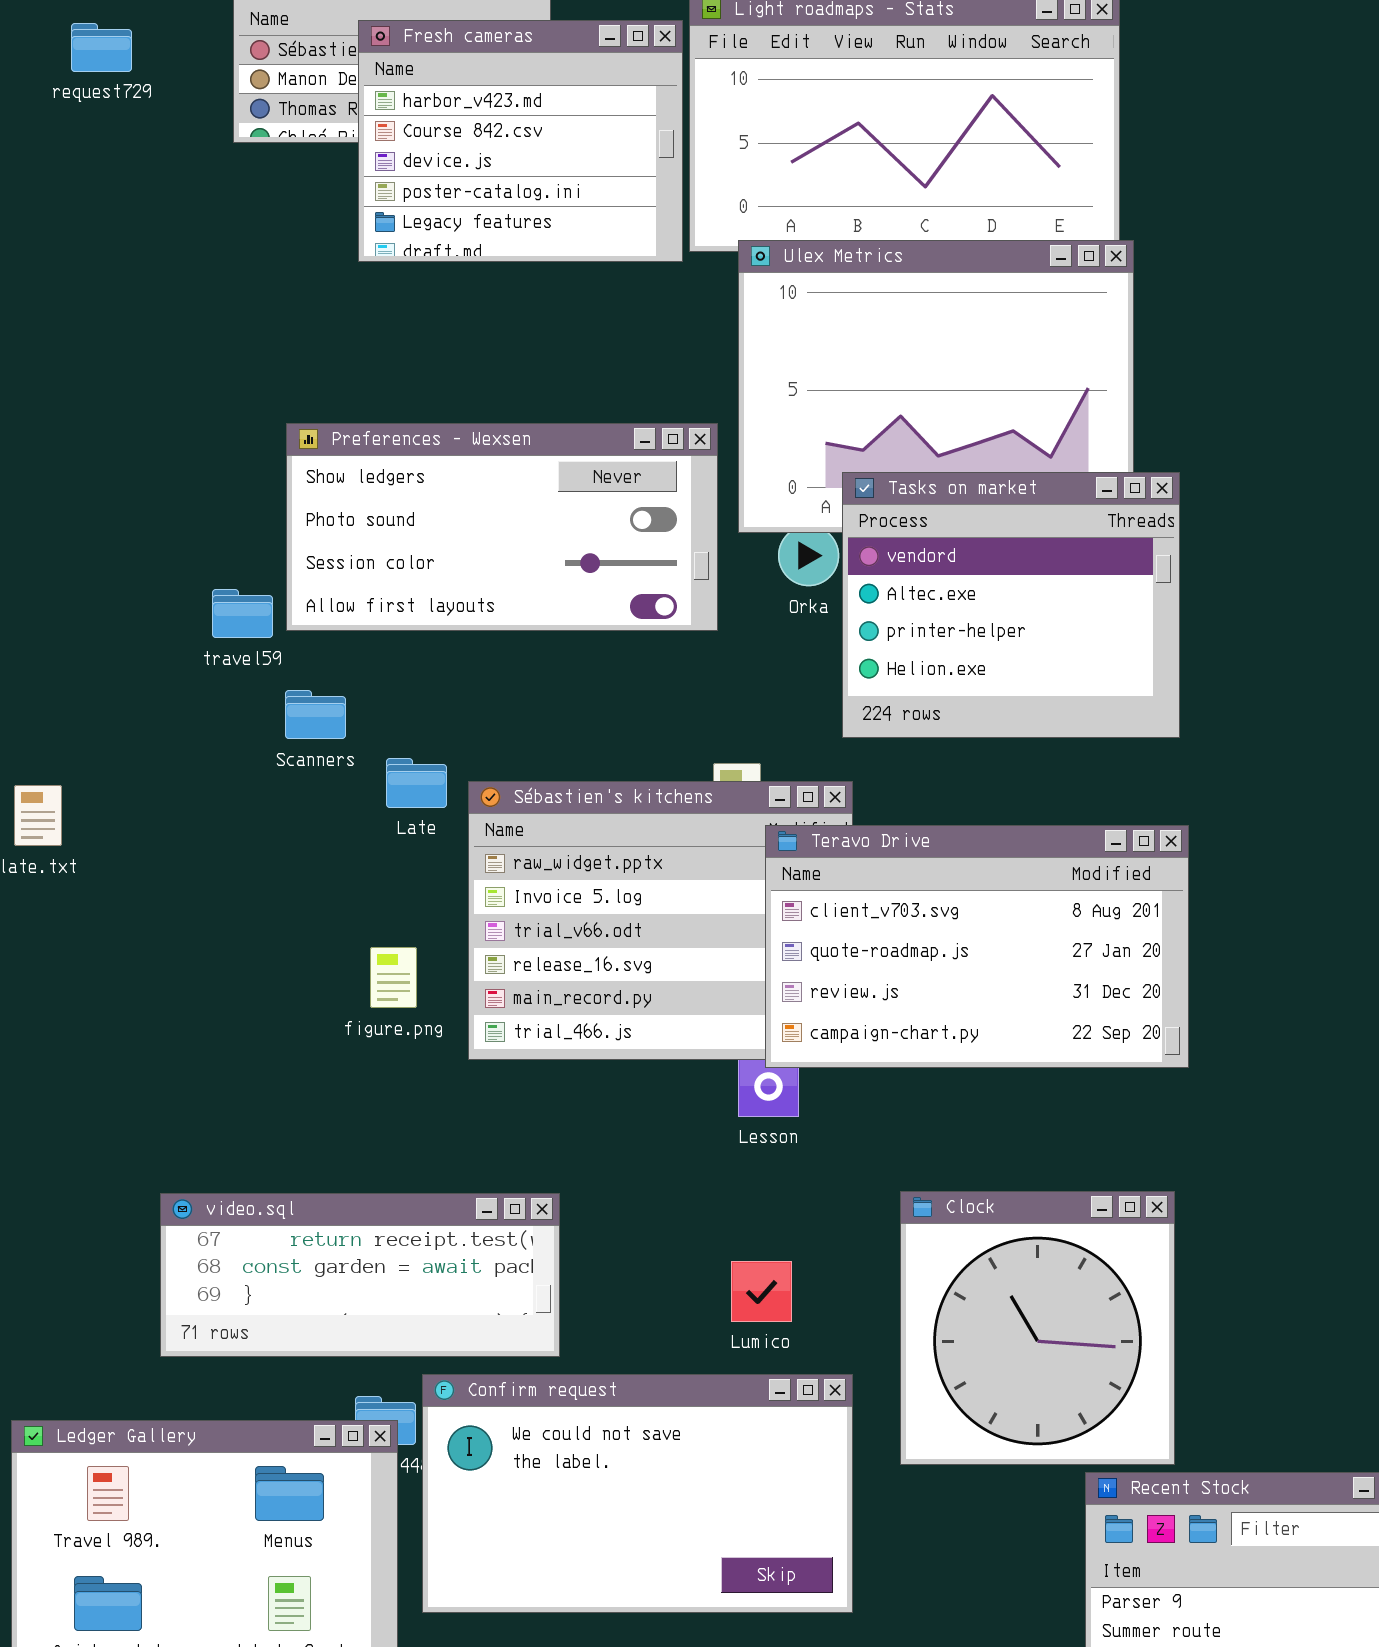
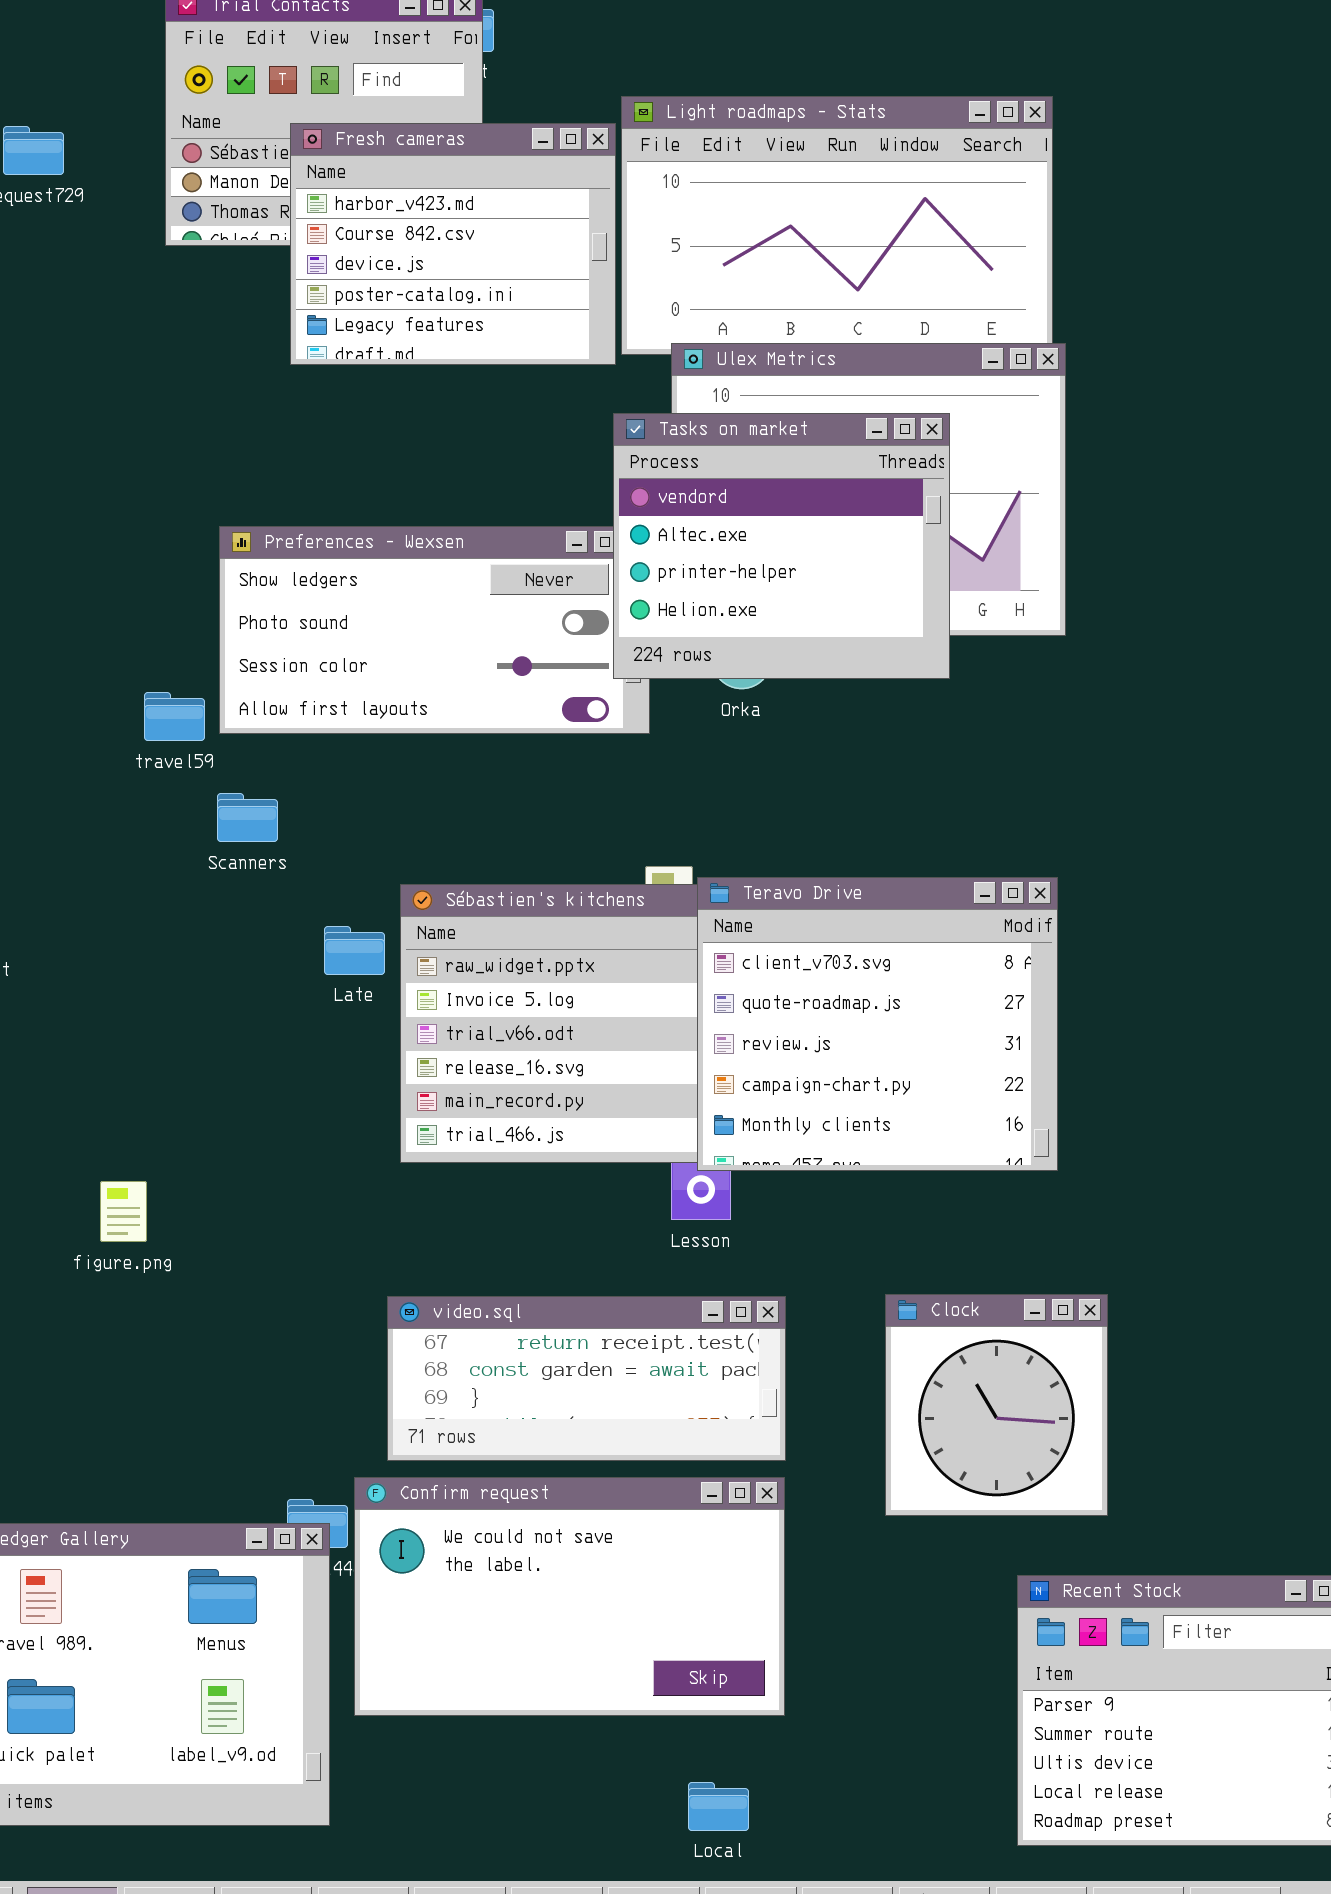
Tasks on market: [842,472,1180,738] -> [613,413,950,679], moved
Late: [386,758,447,808] -> [324,926,385,975], moved
Teravo Drive: [765,825,1189,1068] -> [697,877,1058,1171], resized
figure.png: [370,947,417,1008] -> [100,1181,147,1242], moved
Clock: [900,1191,1175,1465] -> [885,1294,1108,1516], resized
video.sql: [160,1193,560,1357] -> [387,1296,786,1461], moved

